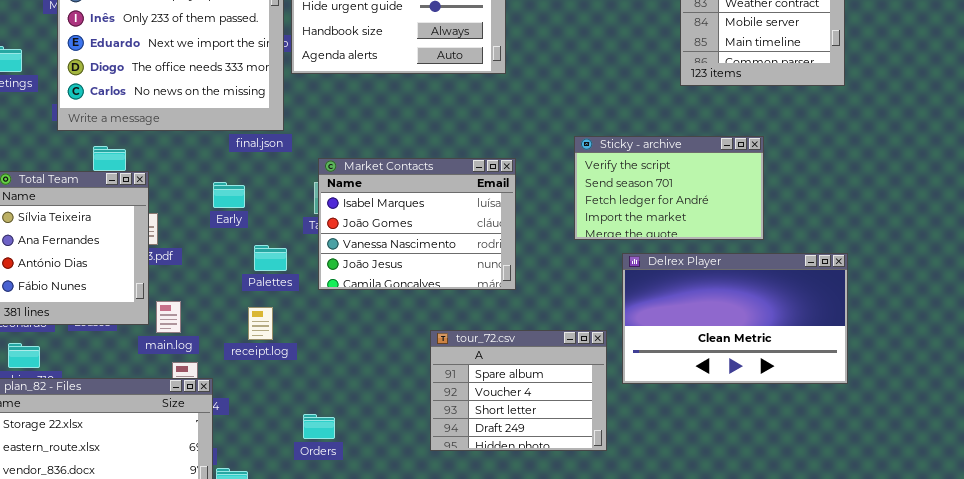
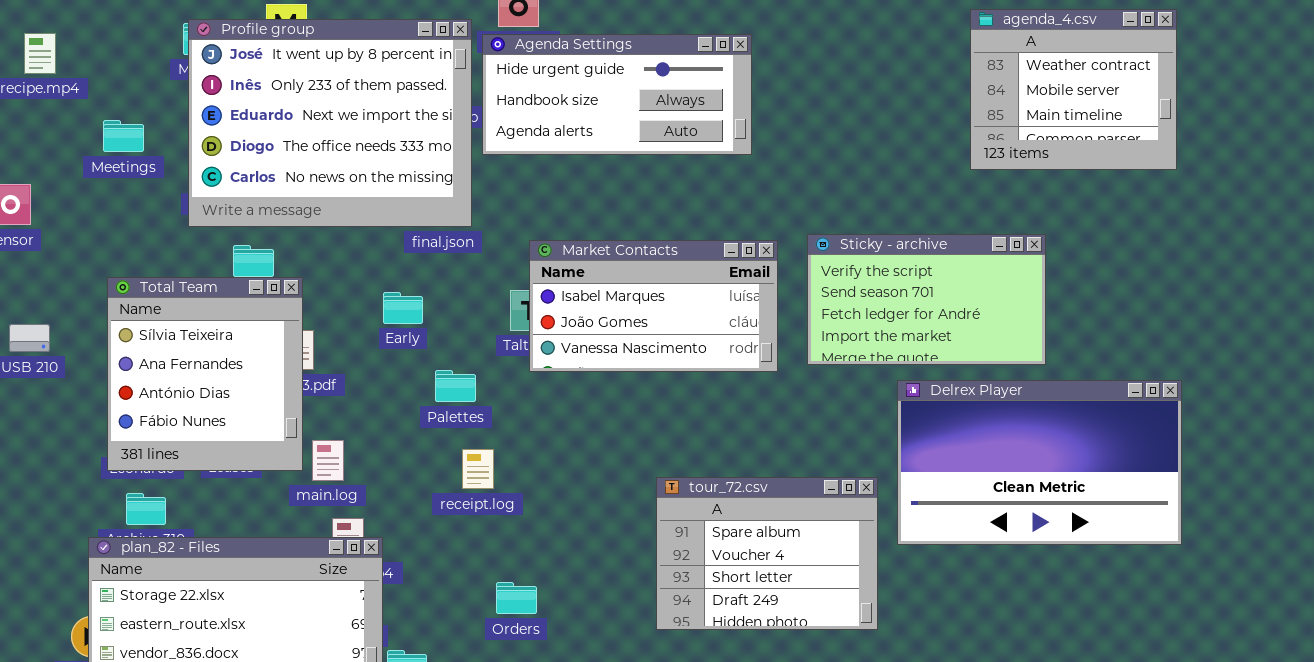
Sticky - archive: [574,136,764,240] -> [807,234,1046,365], moved
Market Contacts: [318,158,516,290] -> [529,240,778,372], moved, resized
receipt.log: [248,307,273,340] -> [462,449,494,489], moved

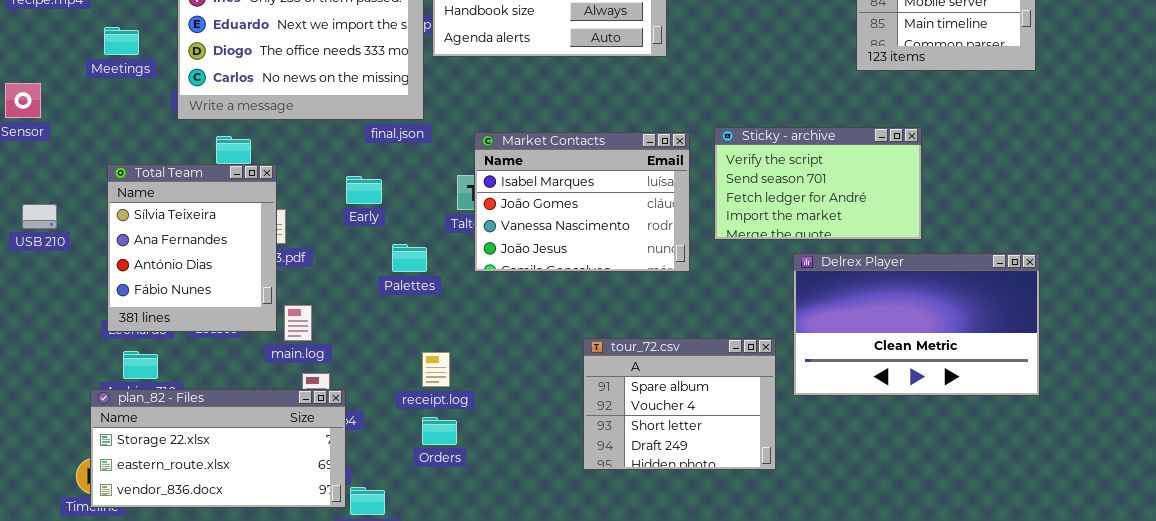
Market Contacts: [529,240,778,372] -> [474,132,690,272], resized
receipt.log: [462,449,494,489] -> [422,352,450,387], moved
Orders: [496,582,537,614] -> [422,417,457,445], moved

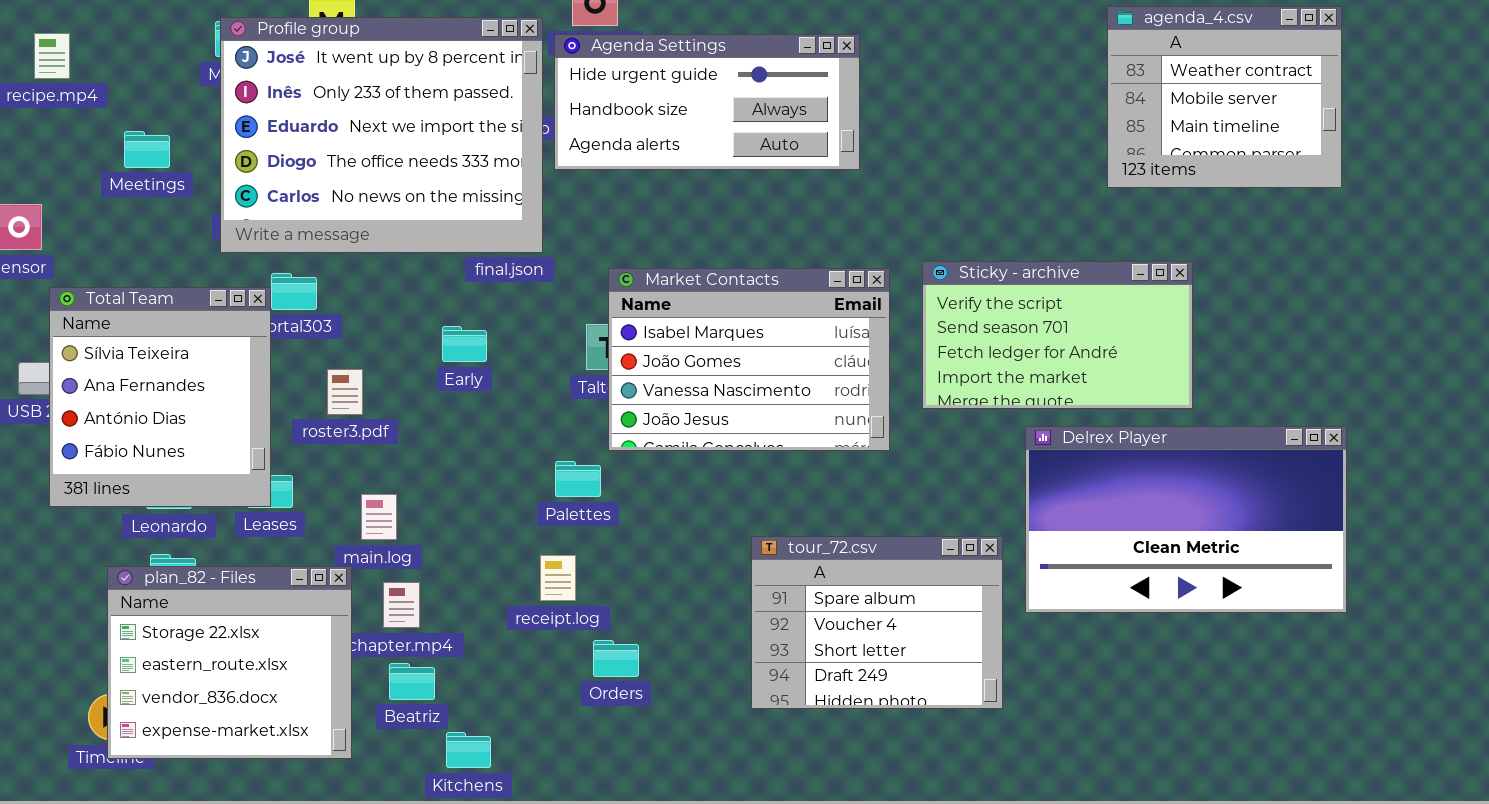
Total Team: [107,164,277,332] -> [49,287,271,507], moved
Palettes: [392,244,427,272] -> [555,461,601,497], moved
plan_82 - Files: [90,389,346,508] -> [107,566,352,759], resized
Orders: [422,417,457,445] -> [593,640,639,677], moved

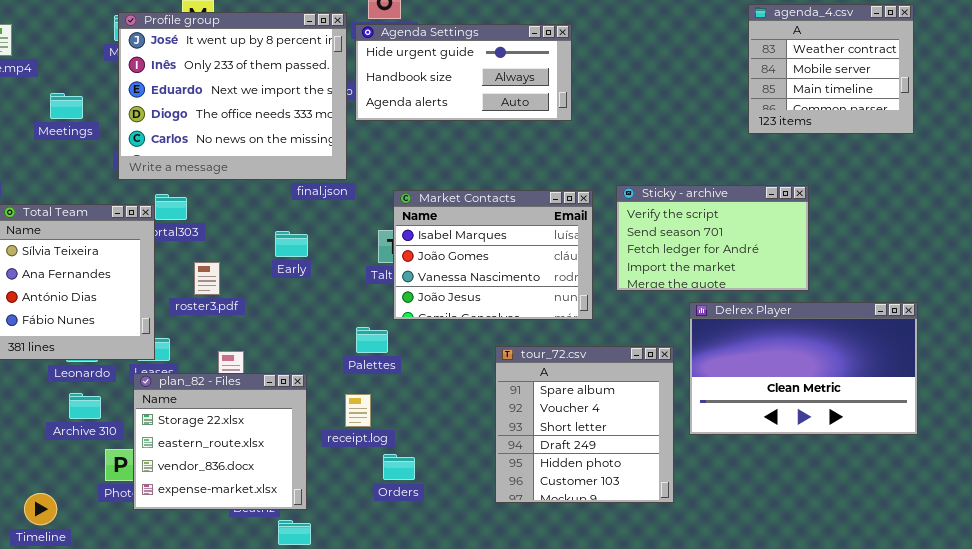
tour_72.csv: [751,536,1003,709] -> [495,346,674,503], resized
plan_82 - Files: [107,566,352,759] -> [133,373,307,510], moved

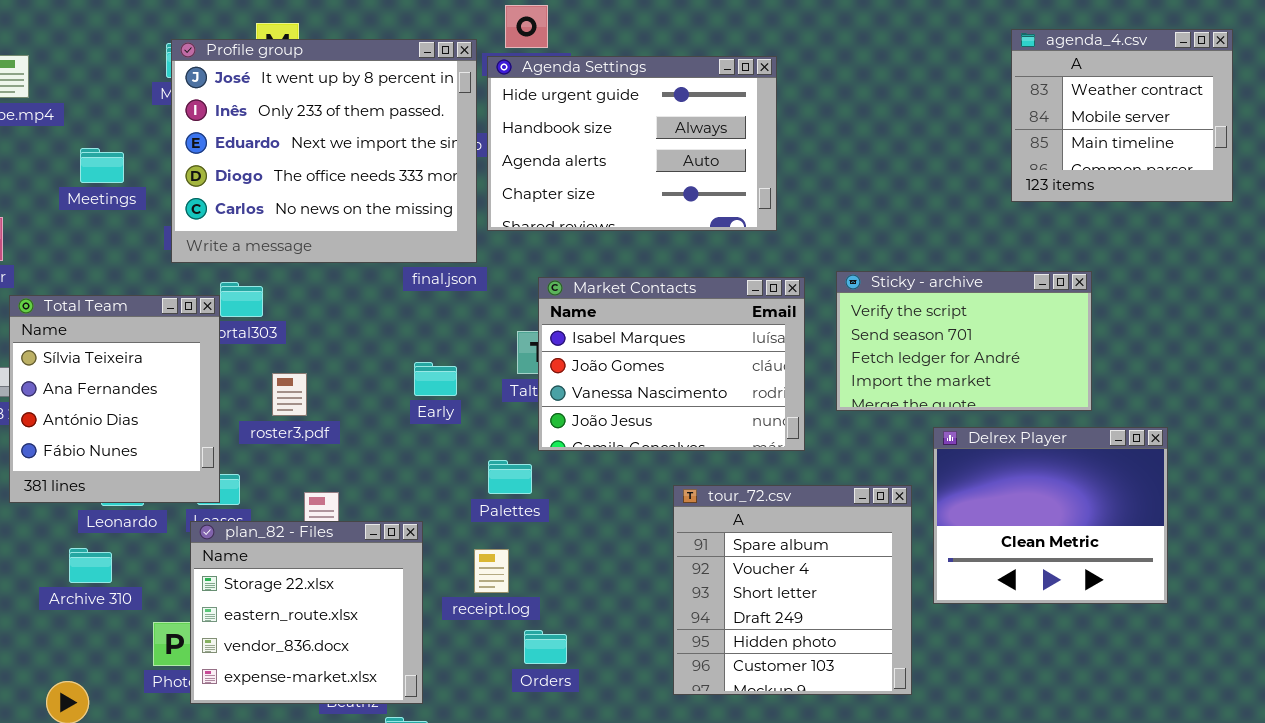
Agenda Settings: [355,24,572,121] -> [487,56,777,231], resized
Early: [275,231,308,257] -> [414,362,457,396], moved
Delrex Player: [689,302,918,435] -> [933,427,1168,604], resized
Archive 310: [69,393,101,419] -> [69,548,112,583], moved

